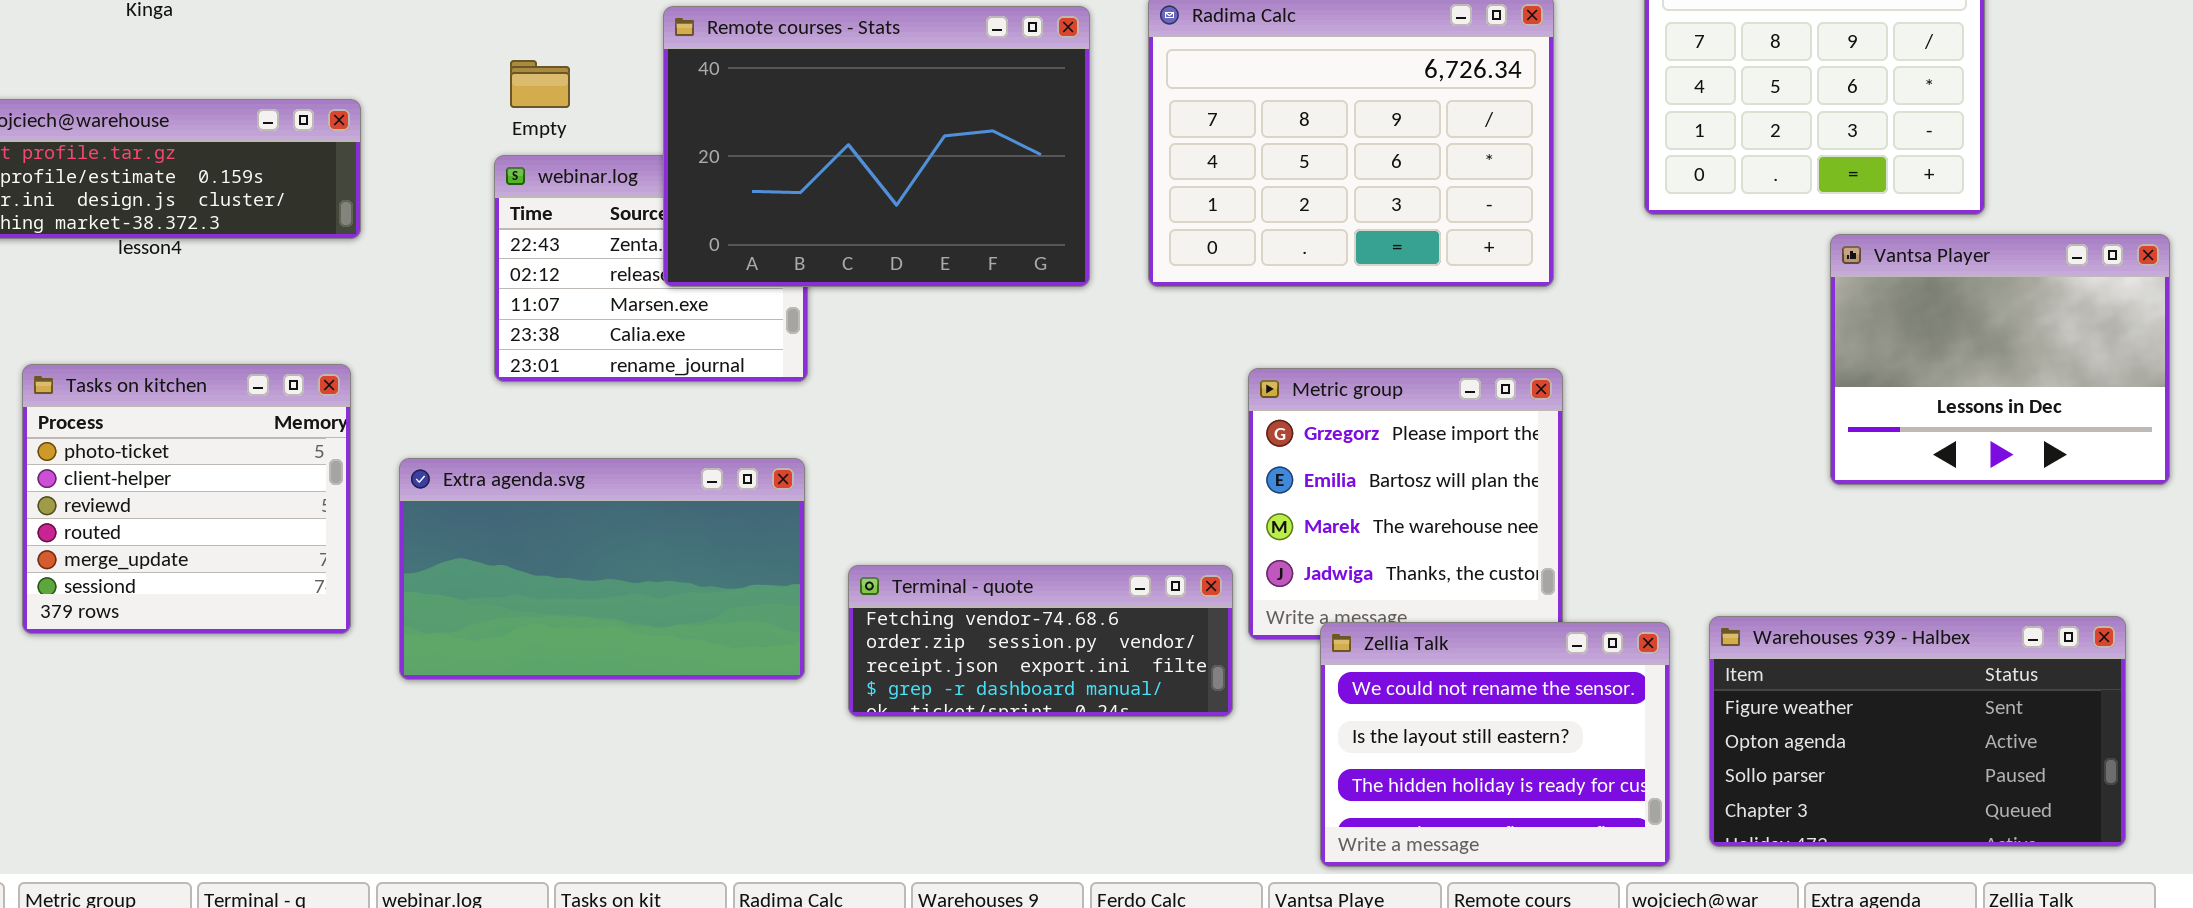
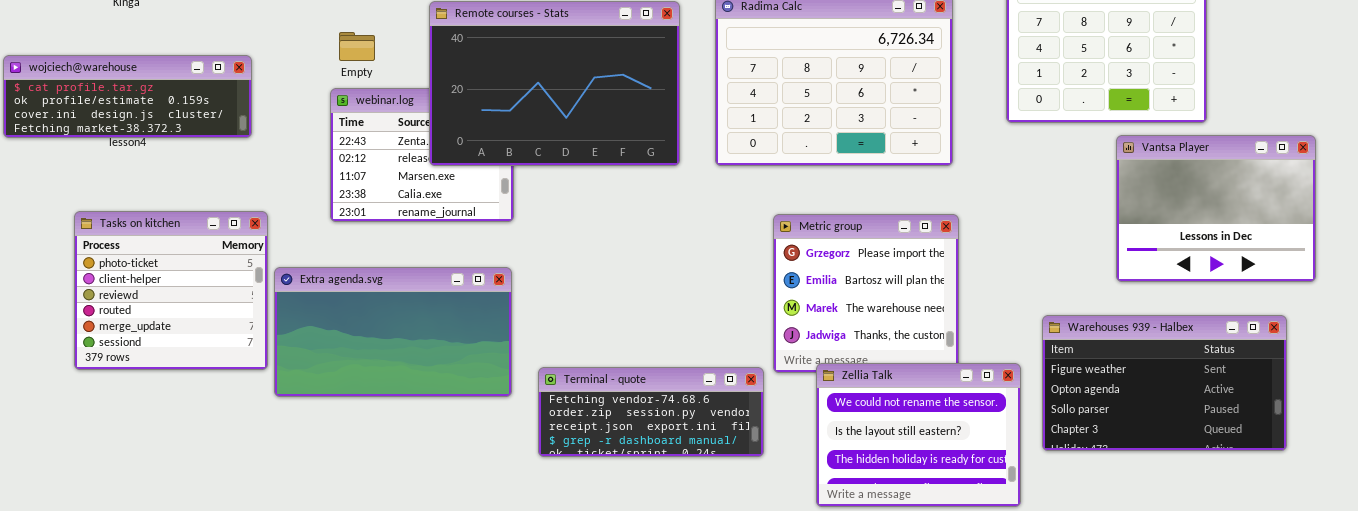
Tasks on kitchen: [22,364,351,634] -> [74,211,268,370], moved
Terminal - quote: [848,565,1233,717] -> [538,367,764,457], moved
Warehouses 939 - Halbex: [1709,616,2126,847] -> [1042,315,1287,451], moved

